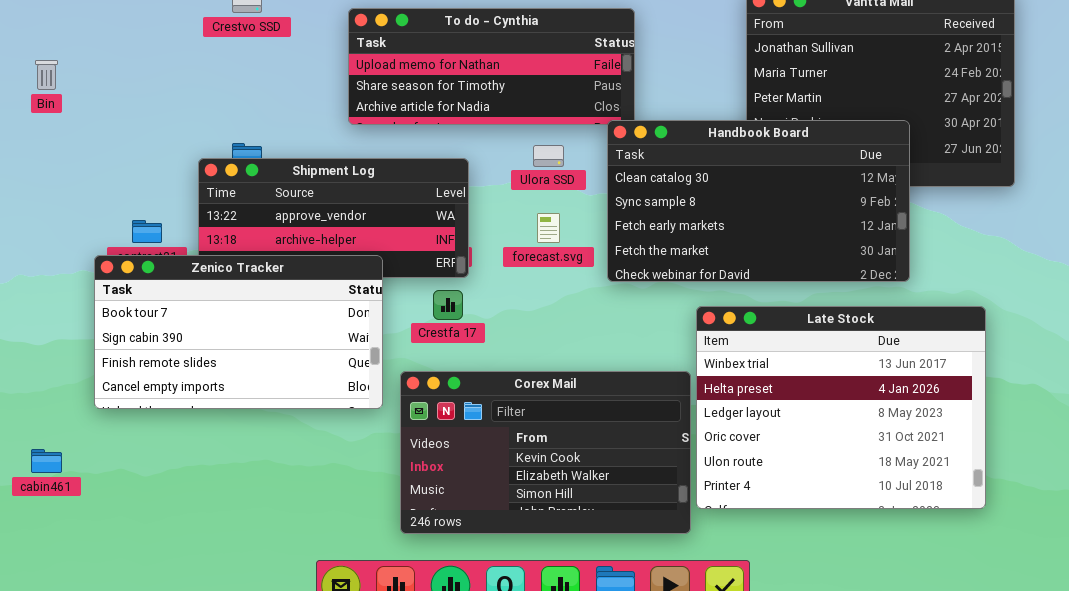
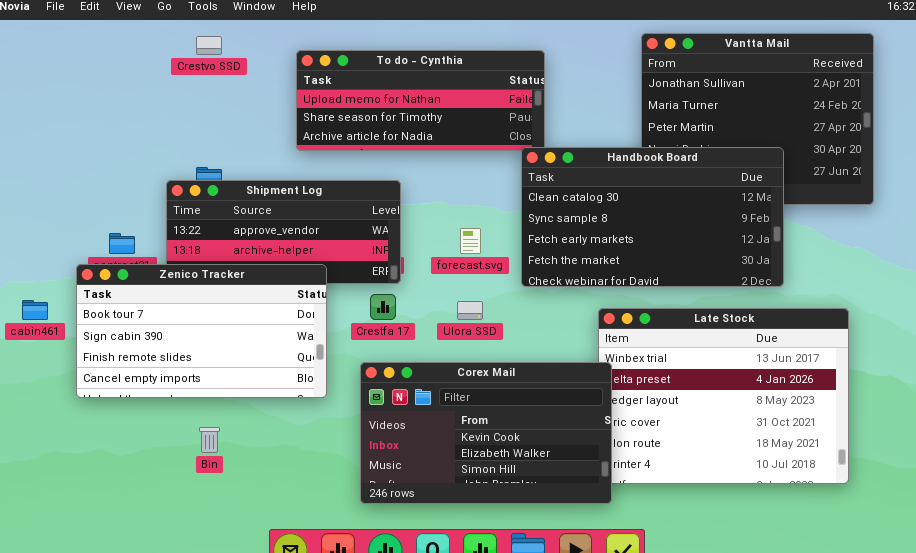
Bin: [35,60,58,90] -> [199,427,220,453], moved
Ulora SSD: [533,145,564,167] -> [457,301,483,320], moved
Corex Mail: [400,371,691,534] -> [360,362,612,504], moved
cabin461: [31,449,62,473] -> [22,300,48,320], moved

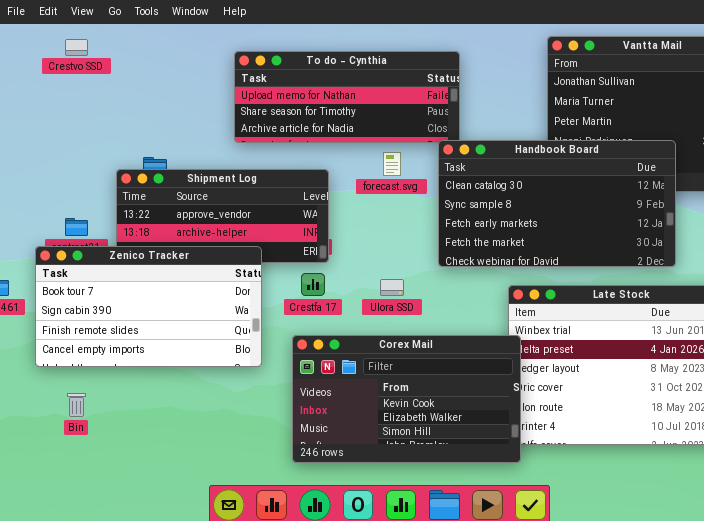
Crestvo SSD: [196,36,222,55] -> [65,39,88,56], moved
forecast.svg: [460,228,481,254] -> [383,152,401,176], moved
Bin: [199,427,220,453] -> [67,393,86,417], moved

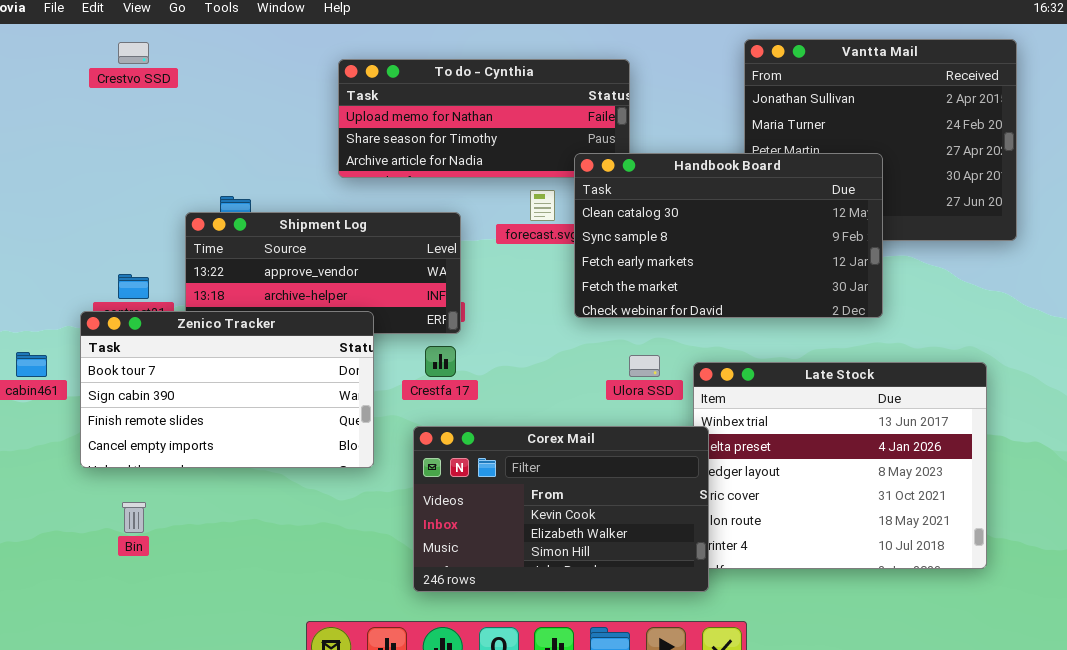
Handbook Board: [438,140,676,267] -> [574,153,883,318], moved
Ulora SSD: [380,279,404,296] -> [629,355,660,377], moved

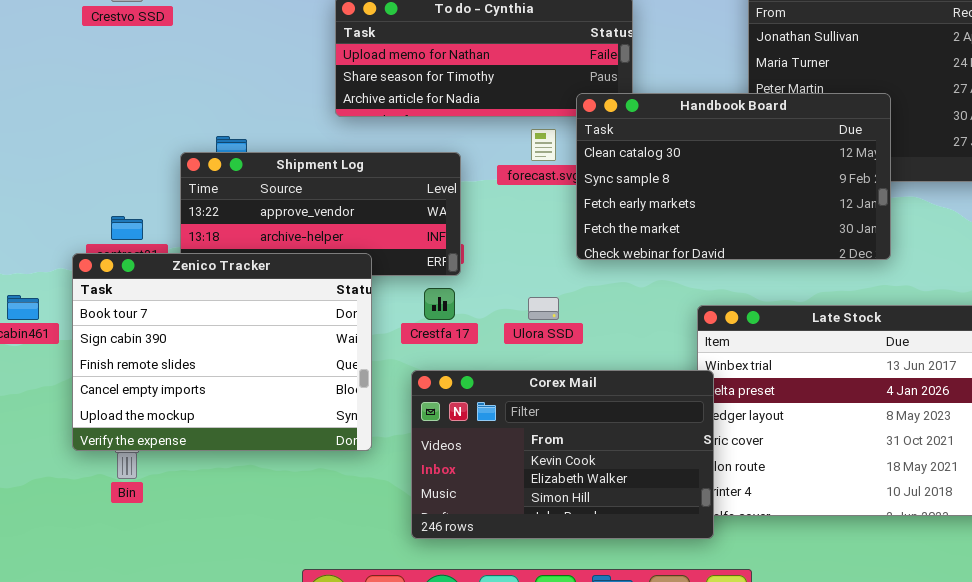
Zenico Tracker: [80,311,374,468] -> [72,253,372,451], resized
Ulora SSD: [629,355,660,377] -> [528,297,559,320], moved

